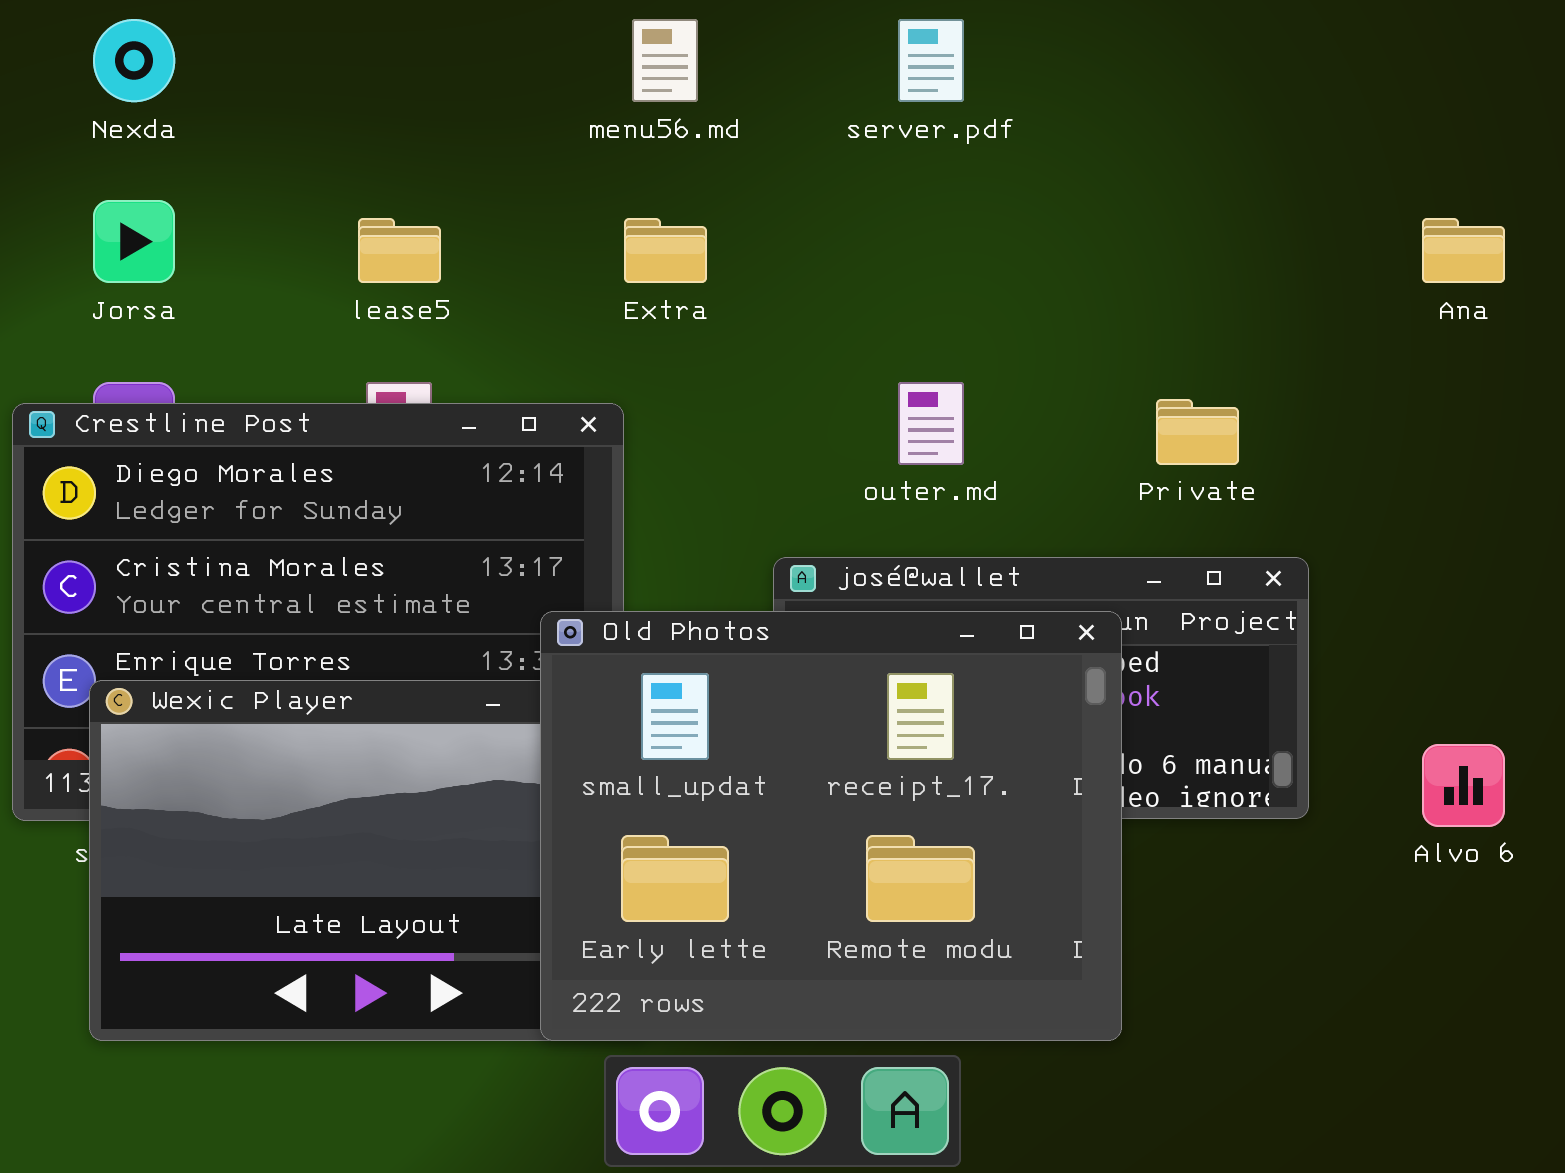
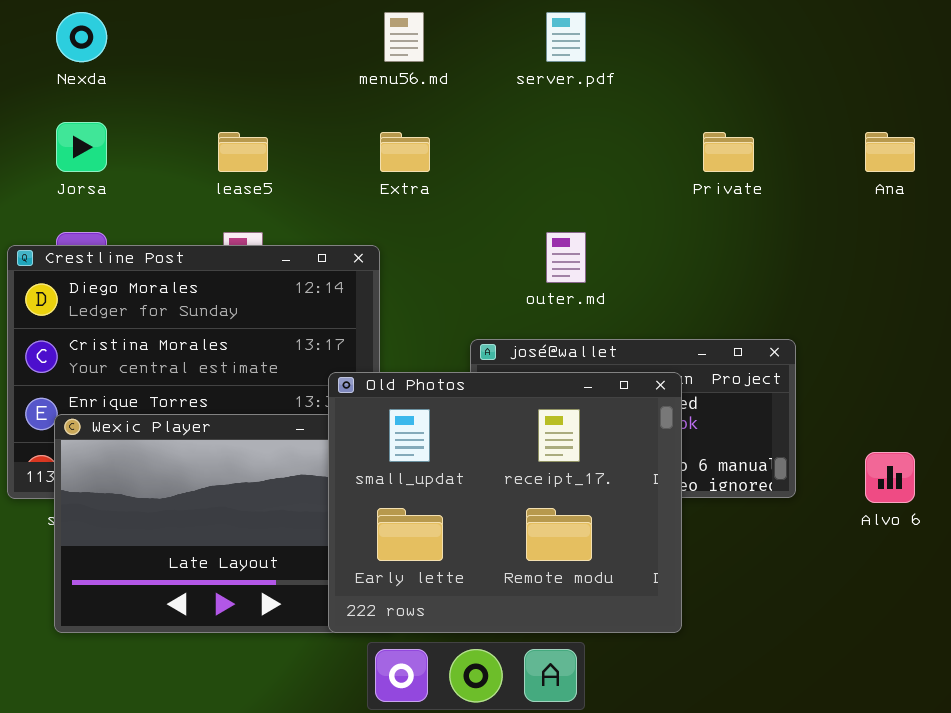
Private: [1156,399,1239,465] -> [703,132,754,172], moved

